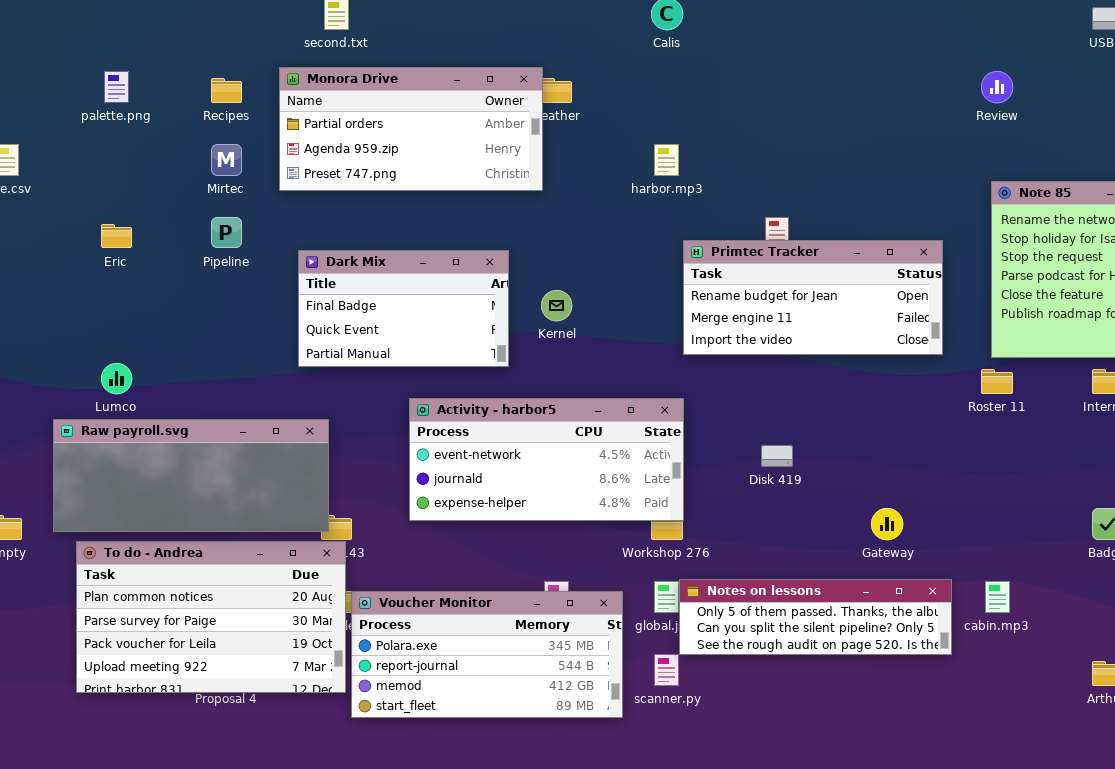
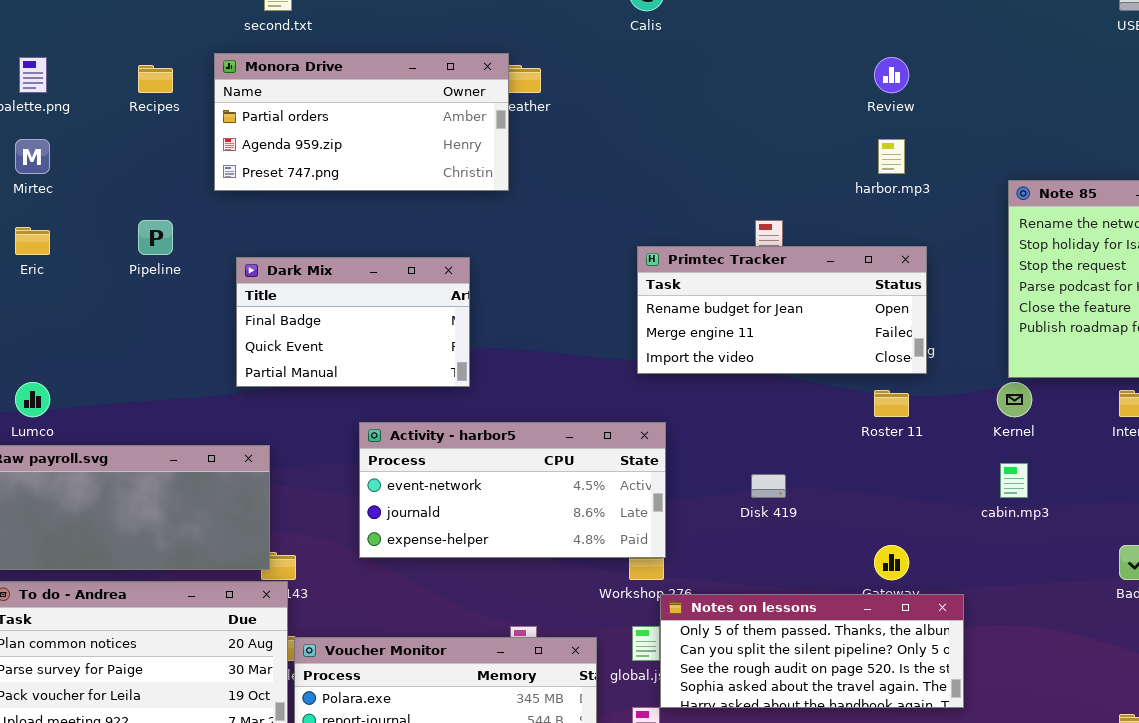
Review: [981,71,1013,103] -> [874,57,909,93], moved
Mirtec: [211,144,242,176] -> [15,139,50,174], moved
harbor.mp3: [654,144,679,176] -> [878,139,905,174], moved
Primtec Tracker: [683,240,943,355] -> [637,246,927,374], moved
Kernel: [541,290,572,321] -> [997,382,1032,417], moved
Roster 11: [981,369,1013,394] -> [874,390,909,417], moved
Notes on lessons: [679,579,952,655] -> [660,594,964,708], resized
cabin.mp3: [985,581,1010,613] -> [1000,463,1028,498], moved

